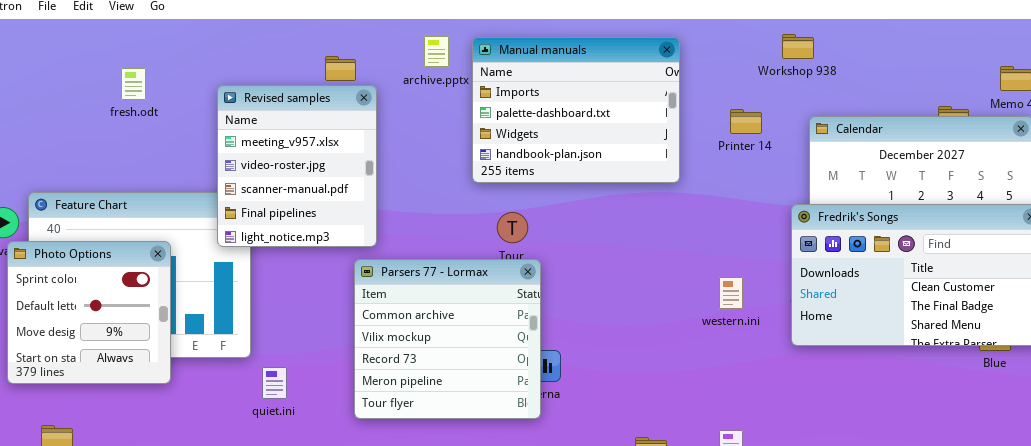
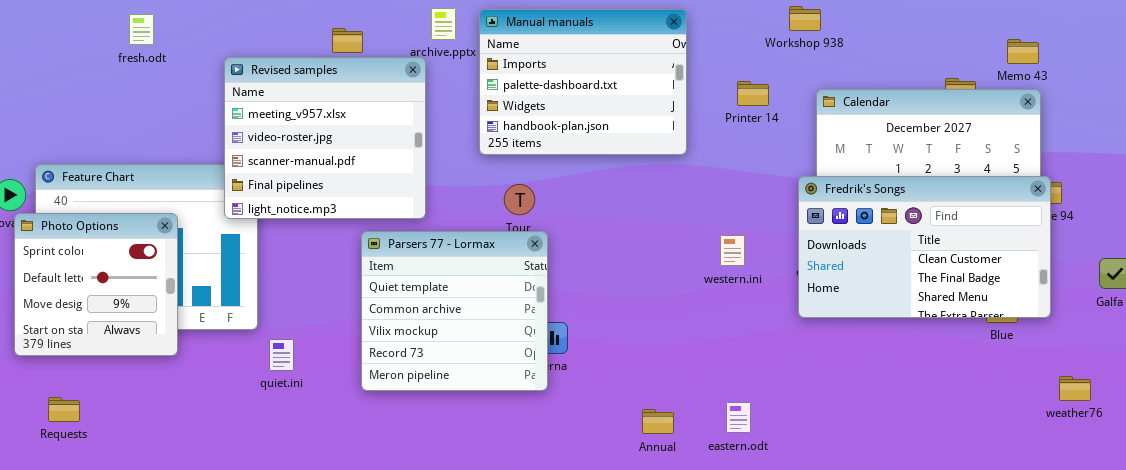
fresh.odt: [121,68,146,100] -> [129,14,154,45], moved
Revised samples: [217,85,377,247] -> [224,57,426,219], resized
Parsers 77 - Lormax: [354,259,541,419] -> [361,231,548,391], scrolled up 1 row
western.ini: [719,277,743,309] -> [720,235,745,266], moved

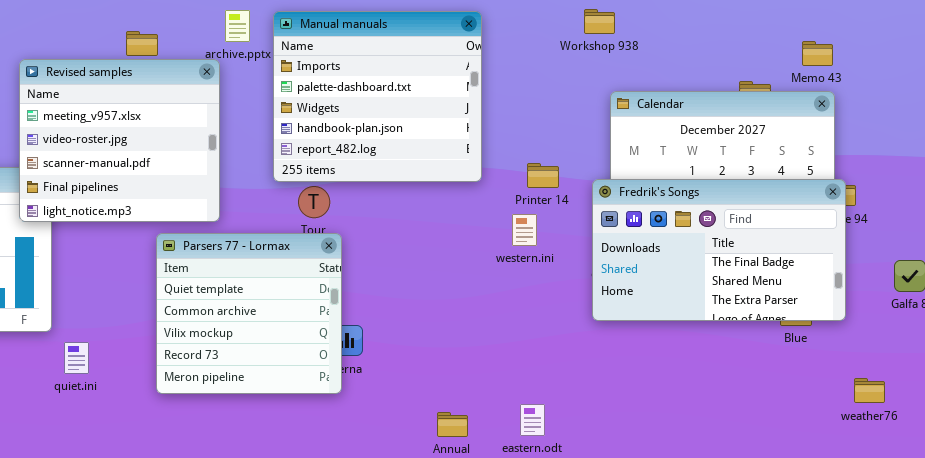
Manual manuals: [479,9,687,155] -> [273,11,482,182], resized
Printer 14: [737,81,769,106] -> [527,163,559,188], moved
Fredrik's Songs: [798,176,1051,318] -> [592,179,846,321], scrolled down 1 row
western.ini: [720,235,745,266] -> [512,214,537,246], moved

